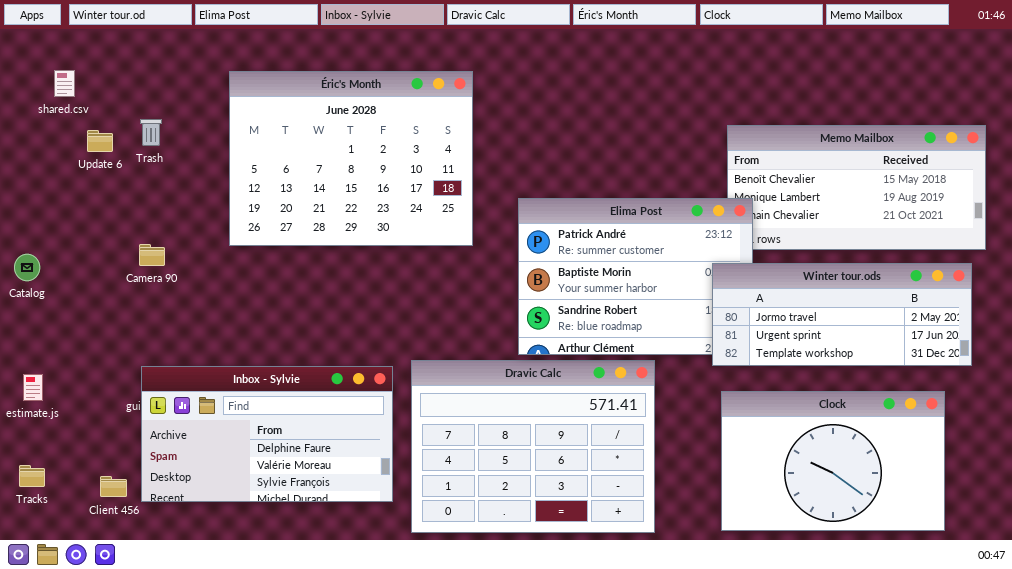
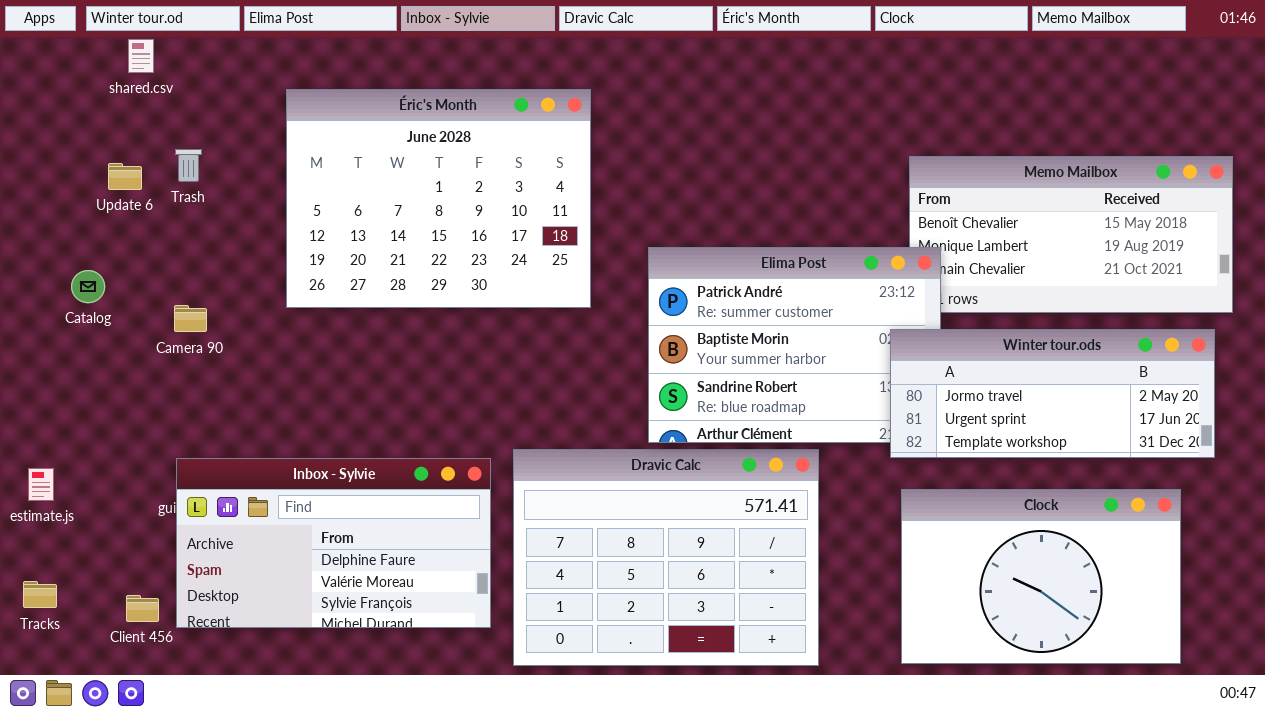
shared.csv: [54,70,75,97] -> [128,39,154,73], moved
Catalog: [14,254,40,281] -> [71,270,105,303], moved

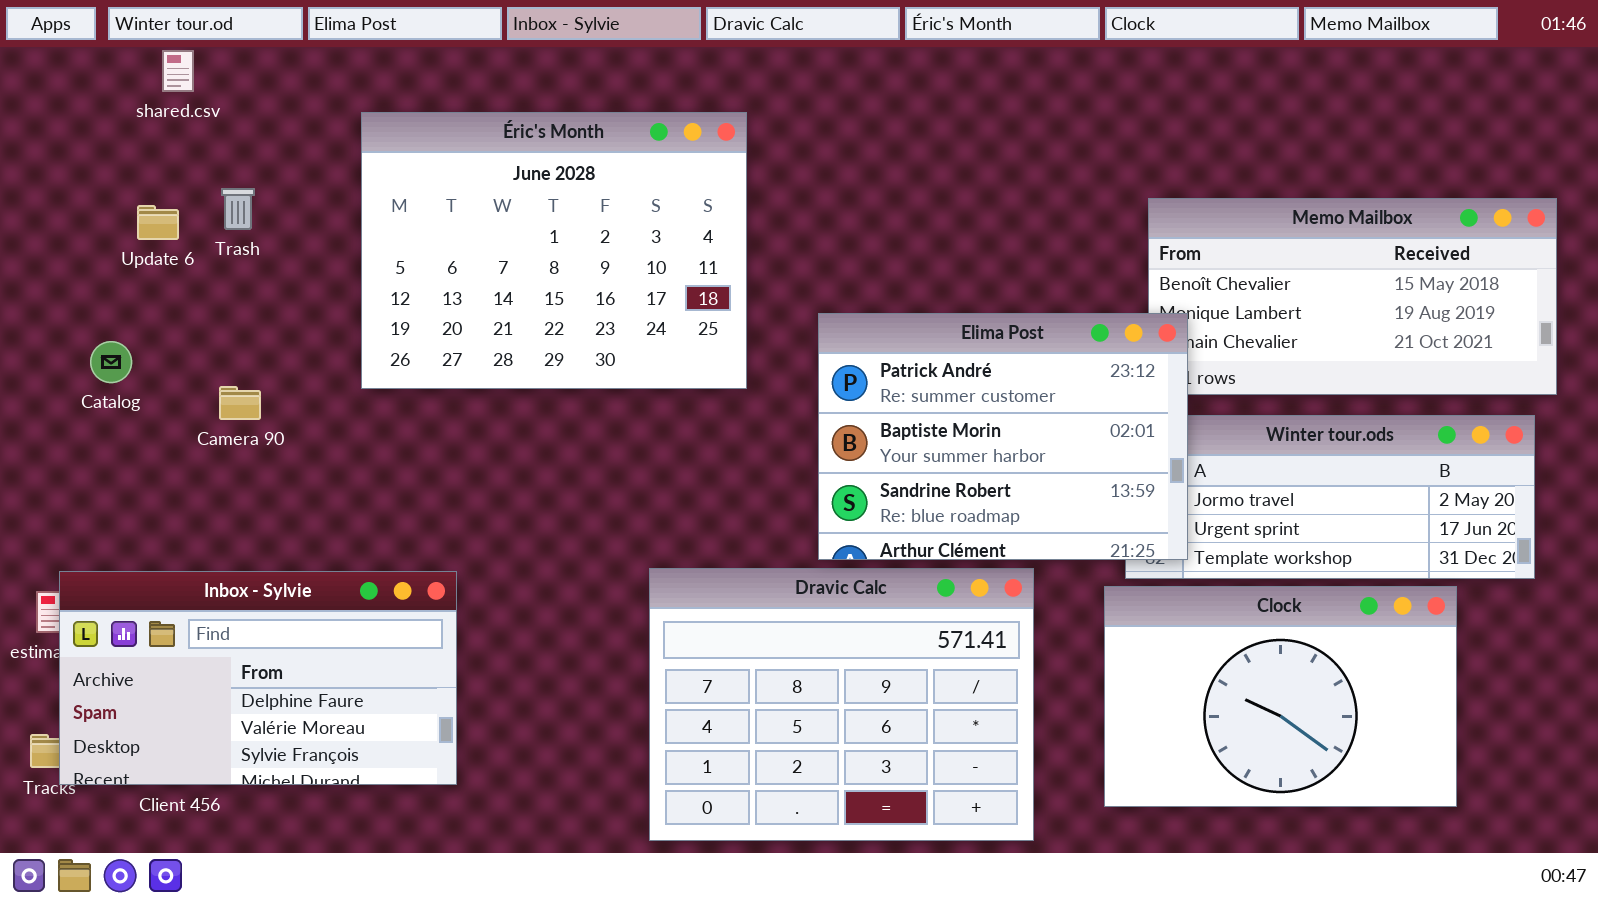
Elima Post: [648,247,941,443] -> [818,313,1188,560], raised
Inbox - Sylvie: [176,458,491,628] -> [59,571,457,785], moved
Clock: [901,489,1181,664] -> [1104,586,1457,807], moved

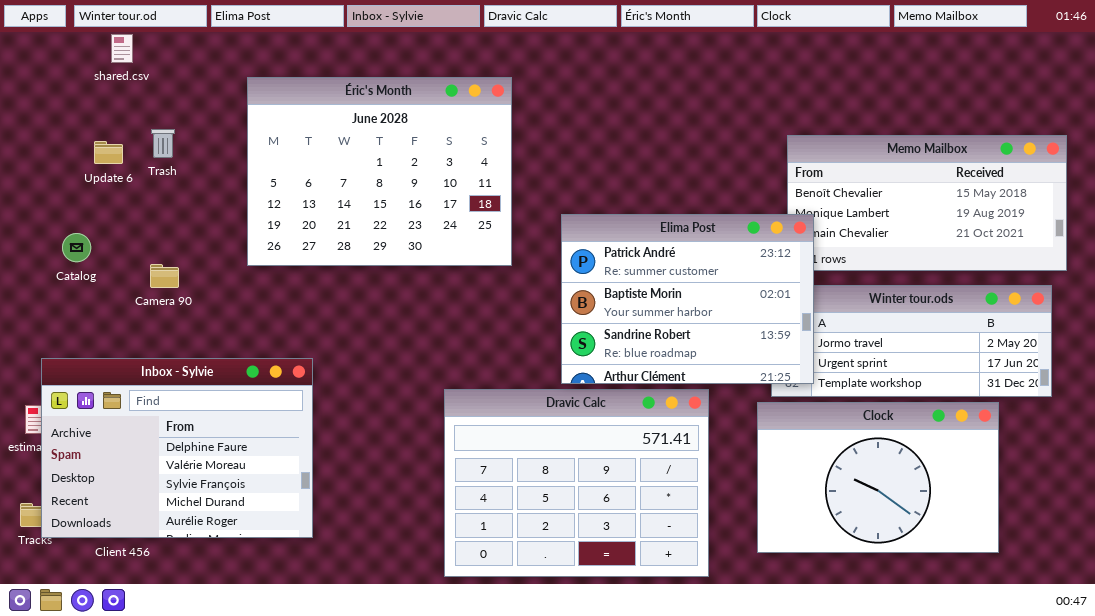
Inbox - Sylvie: [59,571,457,785] -> [41,358,313,538], resized

